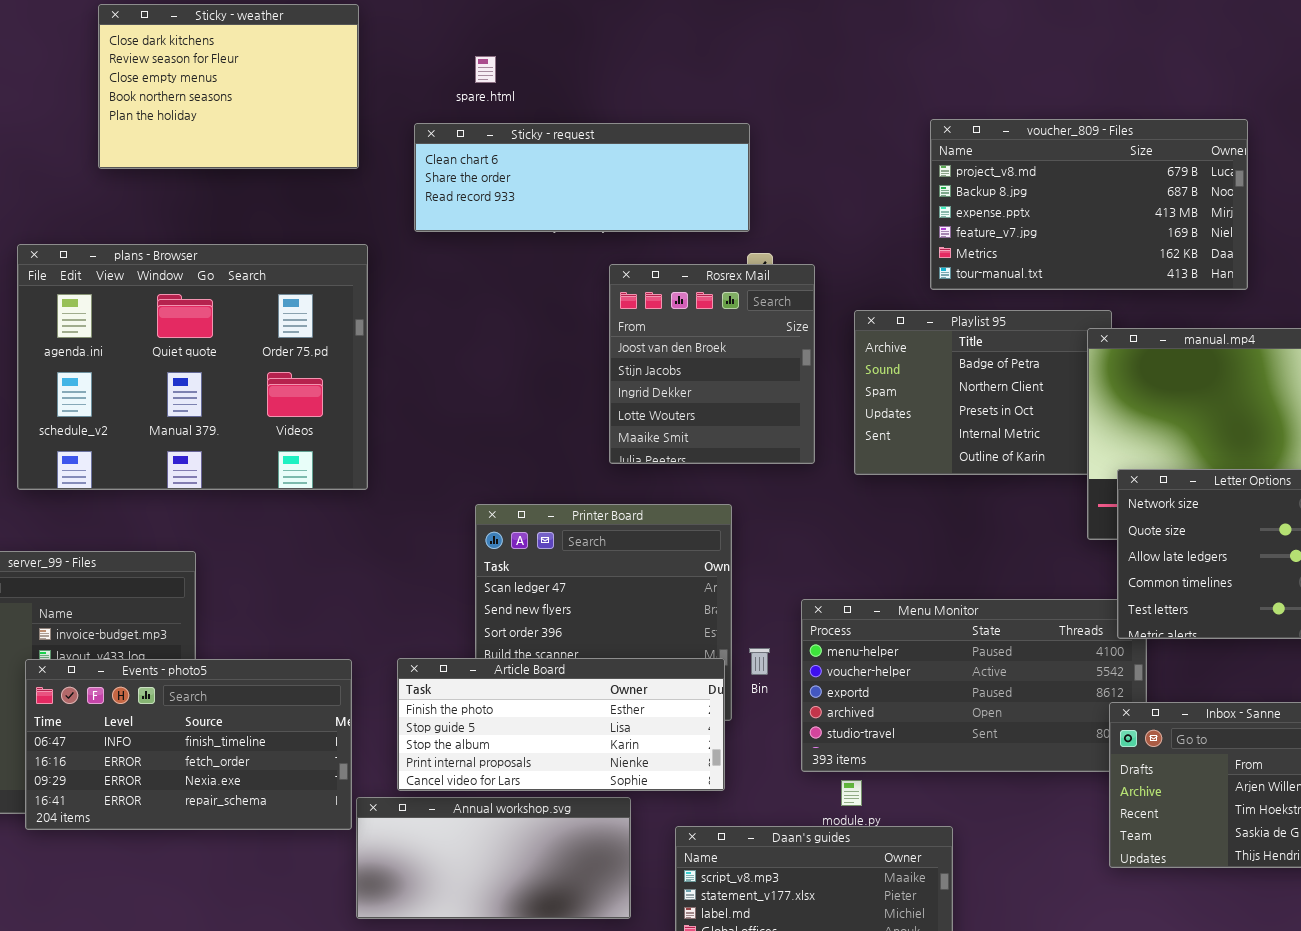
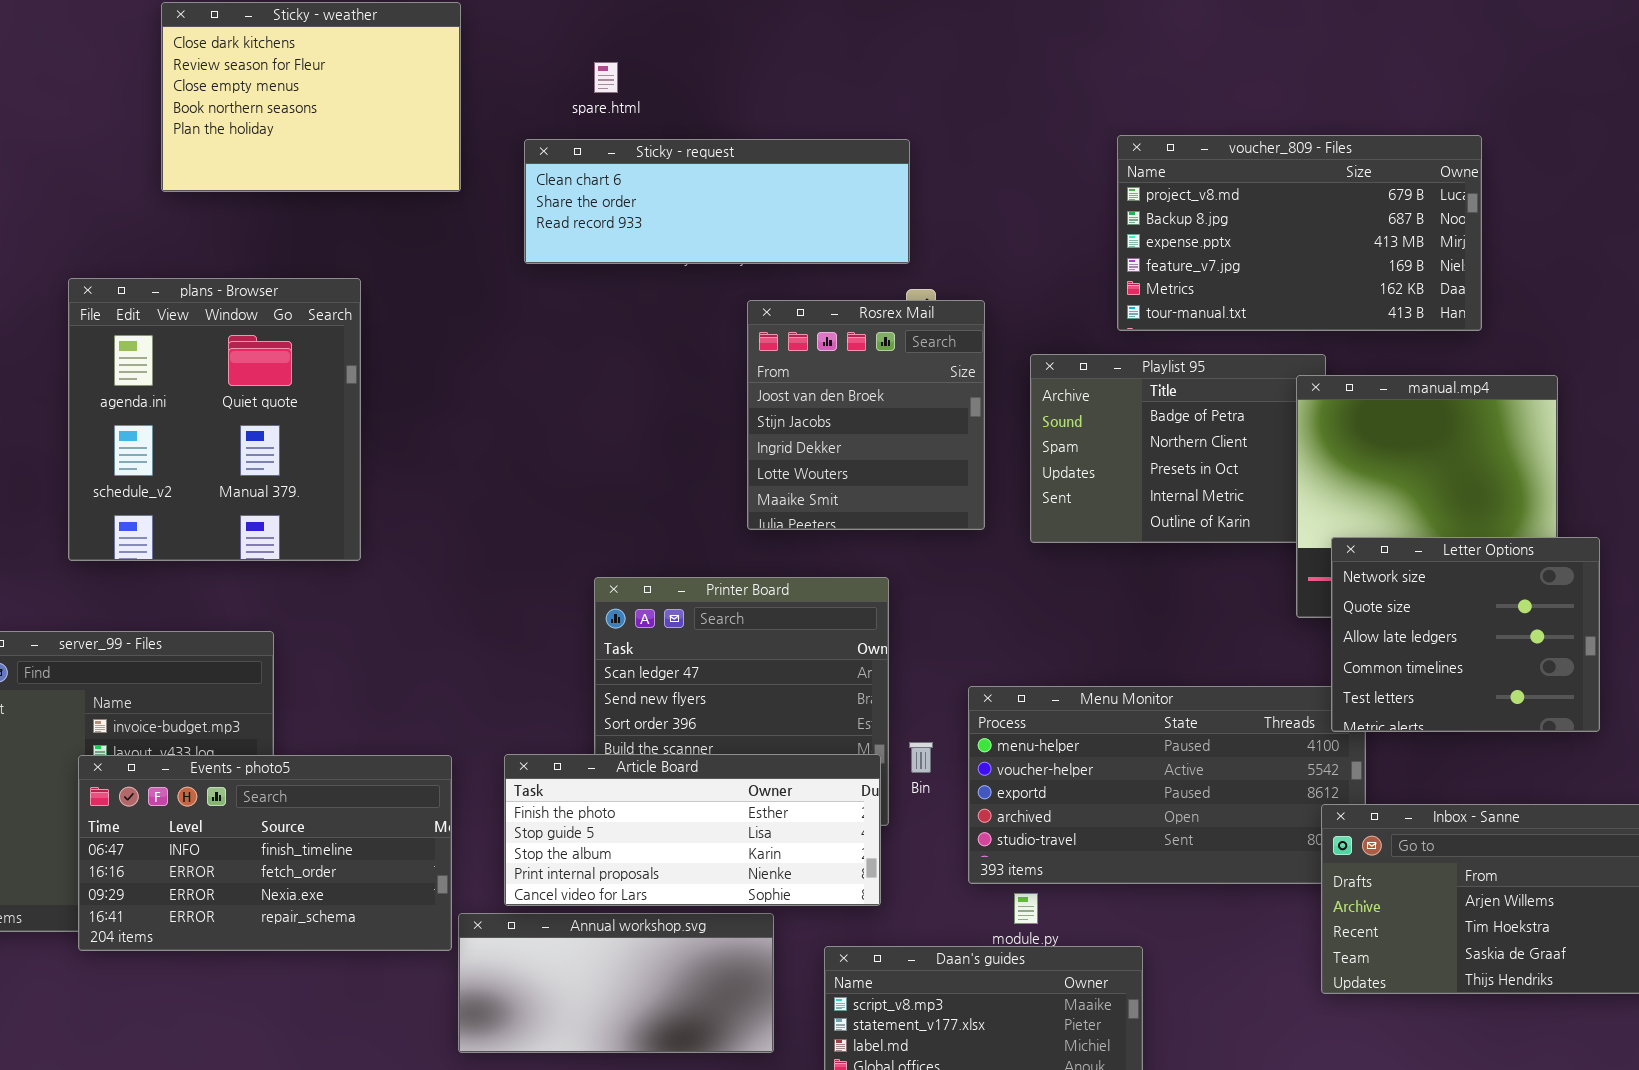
plans - Browser: [17,244,368,490] -> [68,278,361,561], resized

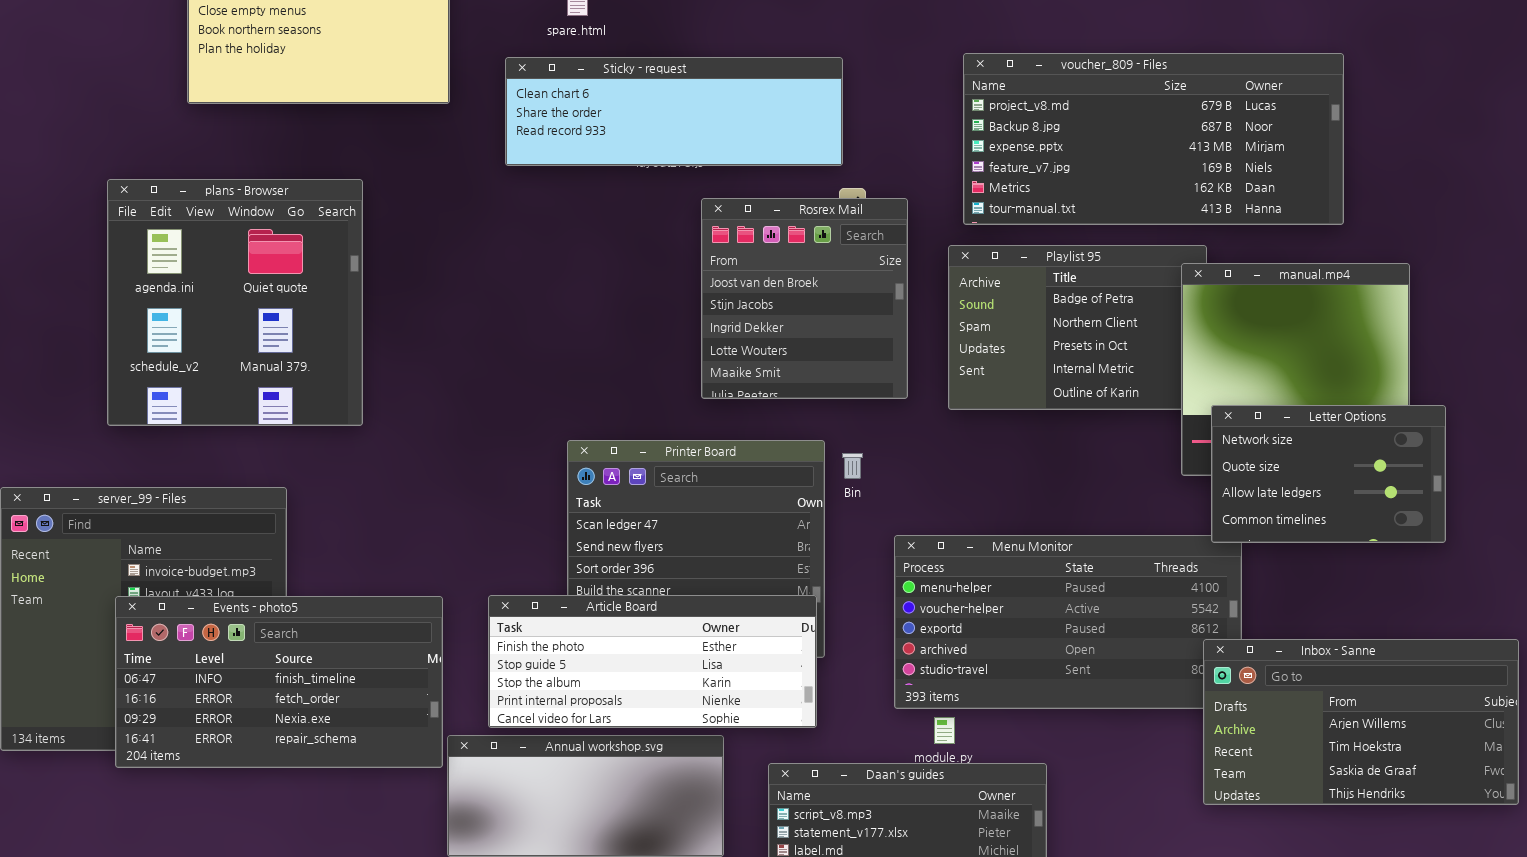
voucher_809 - Files: [1117,135,1482,331] -> [963,53,1344,225], resized
Letter Options: [1331,537,1600,732] -> [1211,405,1446,543], resized
Bin: [909,742,933,773] -> [842,453,863,479], moved

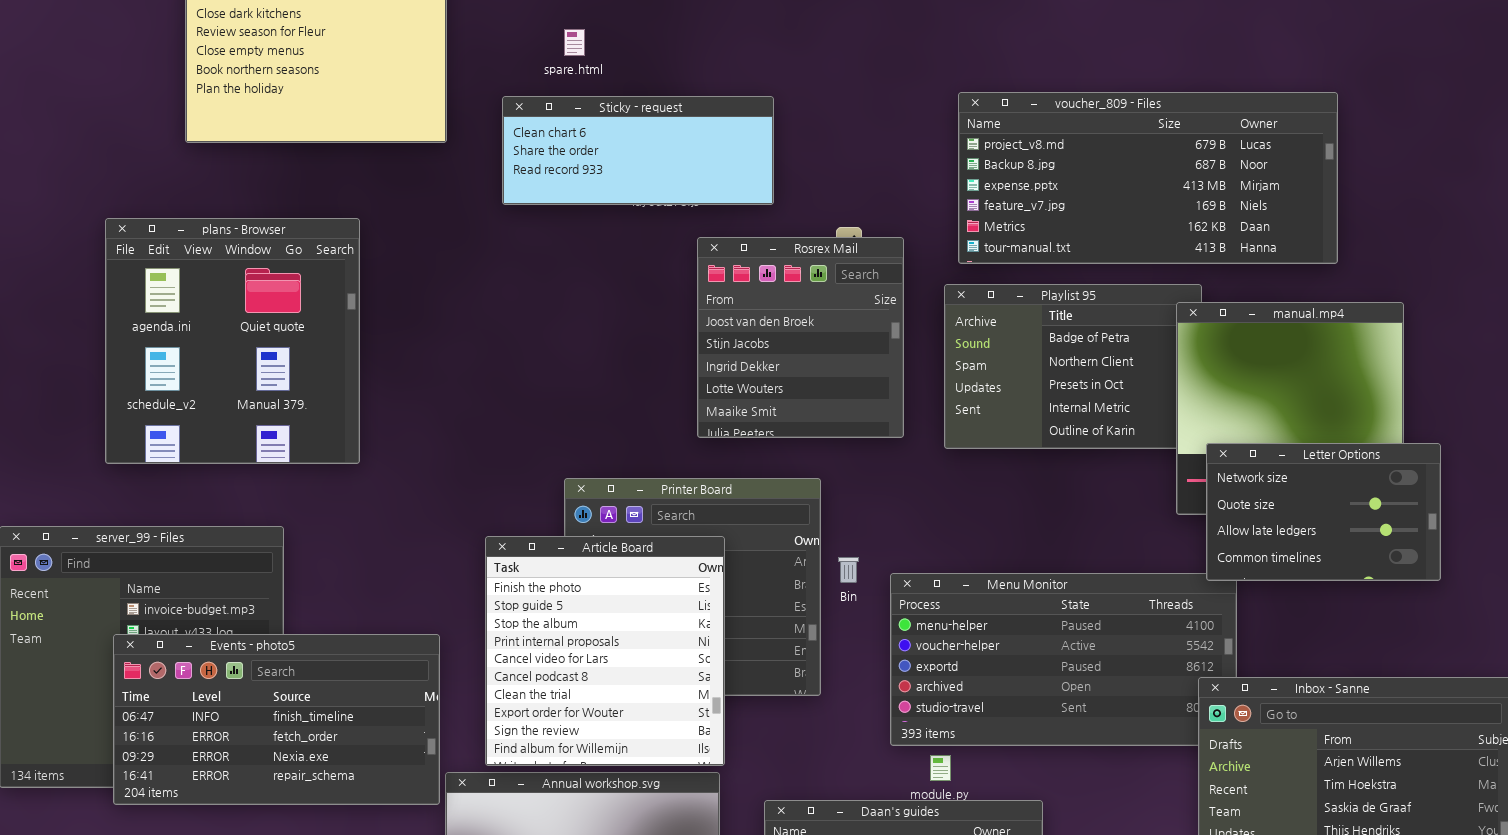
Sticky - request: [505,57,843,166] -> [502,96,774,205], resized
Bin: [842,453,863,479] -> [838,557,859,583], moved
Article Board: [488,595,817,728] -> [485,536,725,766], resized

